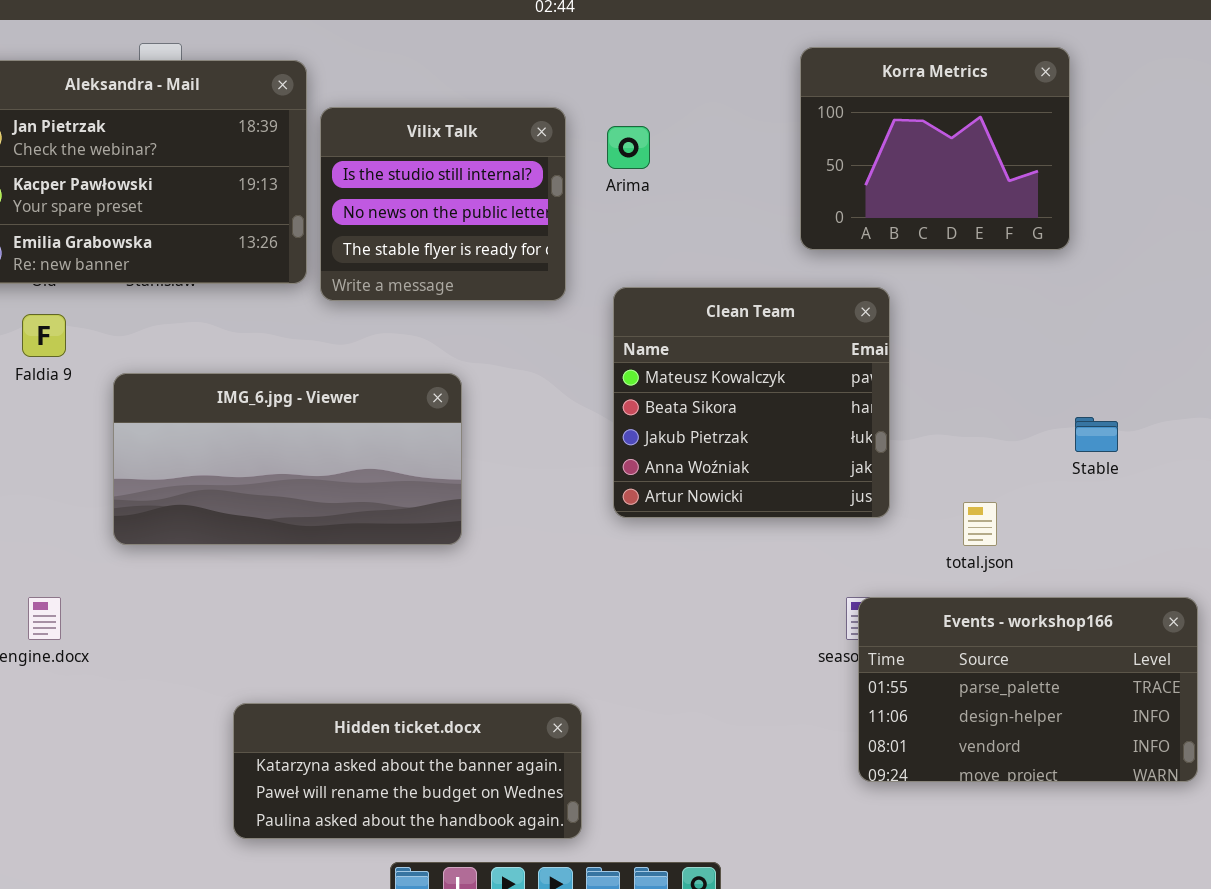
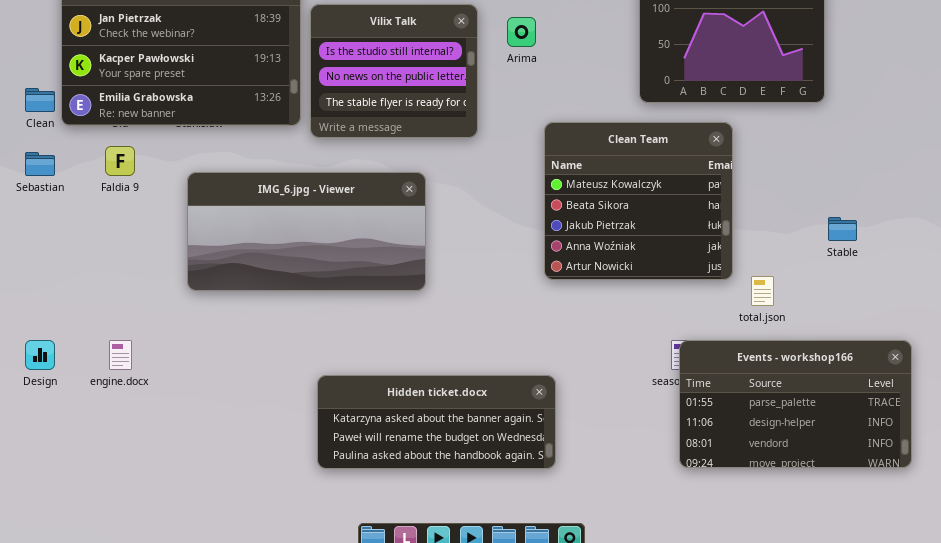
Clean Team: [613,287,890,518] -> [544,122,733,280], moved
IMG_6.jpg - Viewer: [113,373,462,545] -> [187,172,426,291], moved
Hidden ticket.docx: [233,703,582,839] -> [317,375,556,469], moved

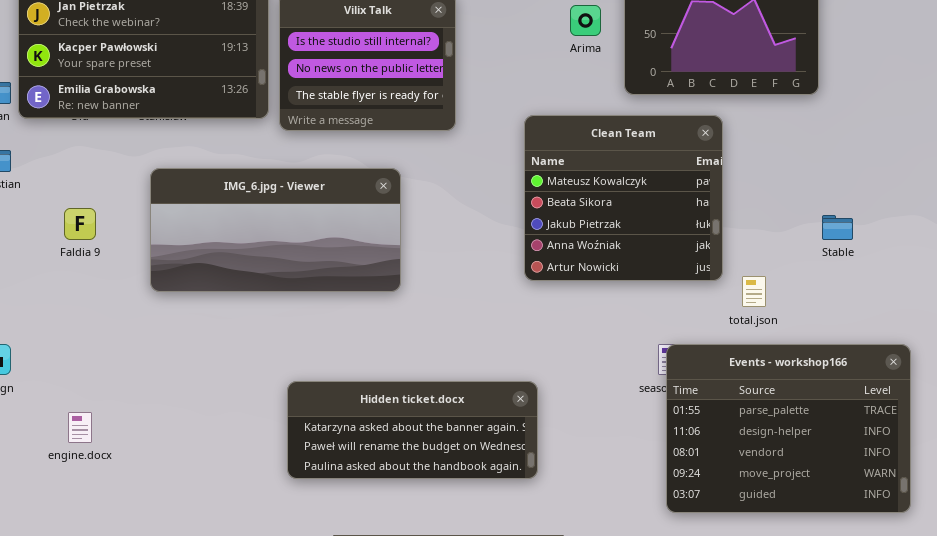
Arima: [507,17,536,47] -> [570,5,601,36], moved
Faldia 9: [105,146,135,176] -> [64,208,96,240], moved
engine.docx: [109,340,132,370] -> [68,412,92,443], moved
Events - workshop166: [679,340,912,468] -> [666,344,911,513], resized

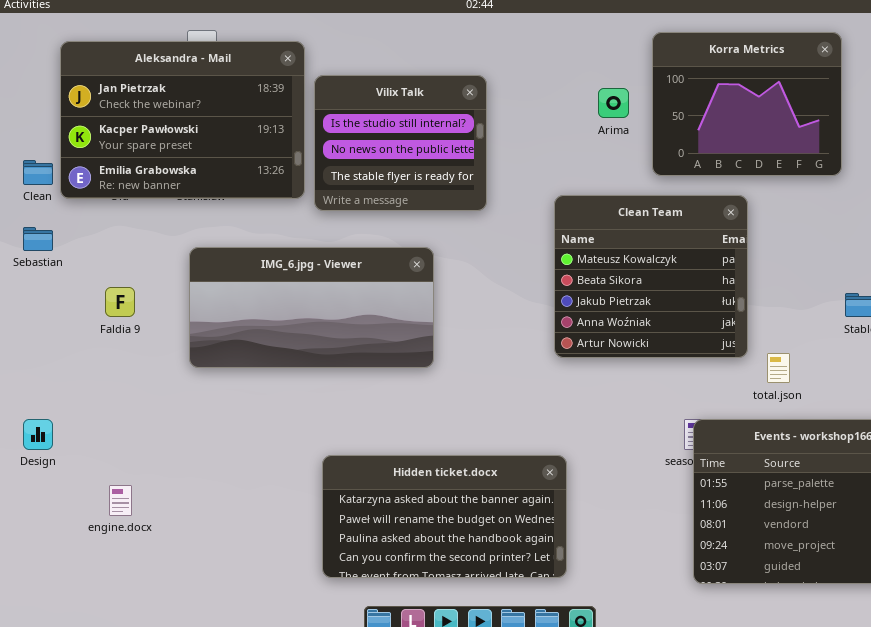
Hidden ticket.docx: [287,381,538,479] -> [322,455,567,578], resized

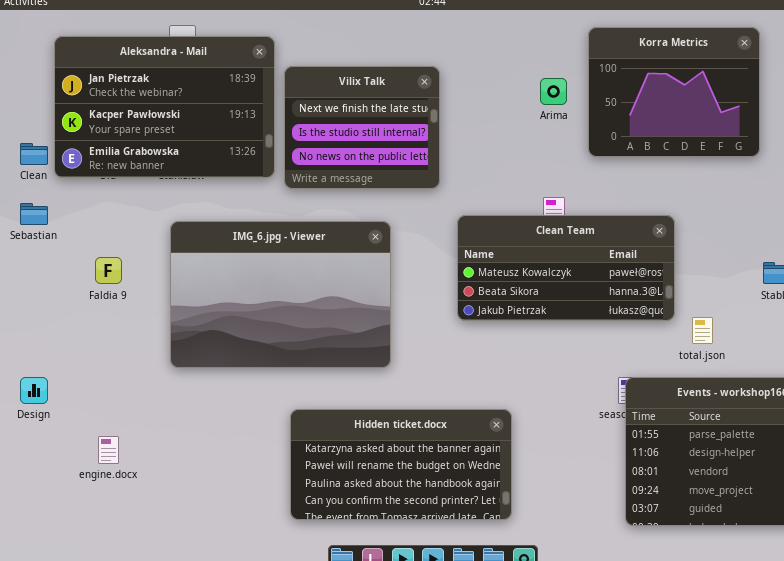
Vilix Talk: [314,75,487,211] -> [284,66,440,189], scrolled up 1 row
Clean Team: [554,195,748,358] -> [457,215,675,321], resized
IMG_6.jpg - Viewer: [189,247,434,368] -> [170,221,391,368], resized

